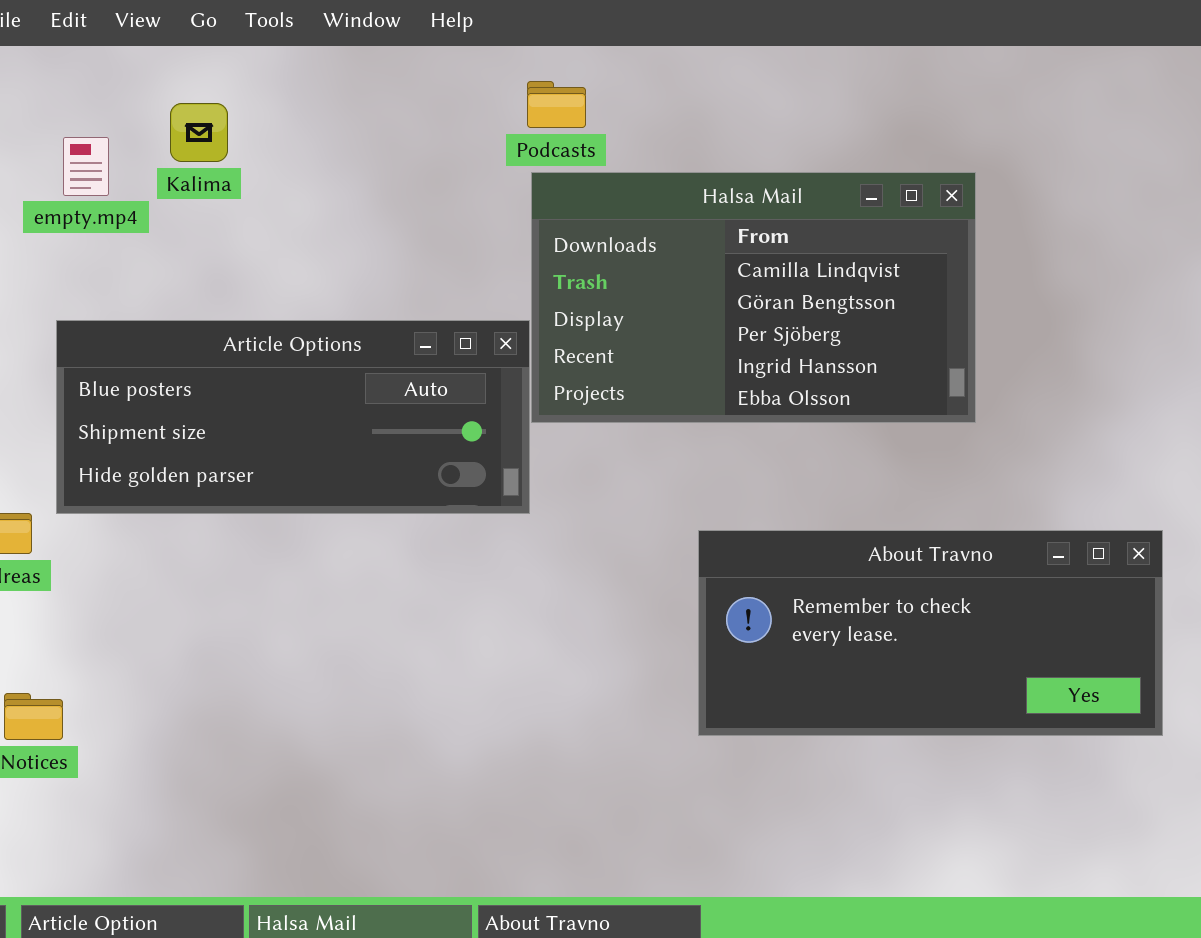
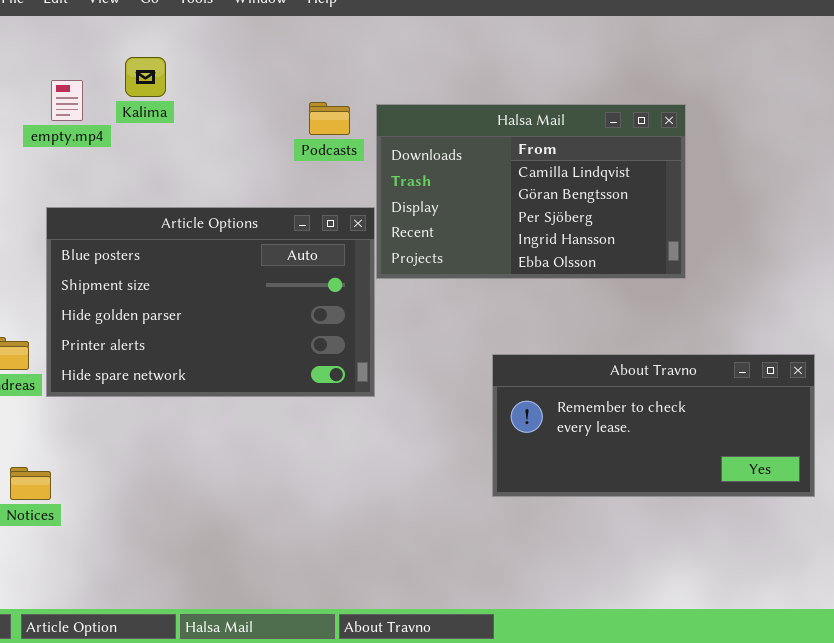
Podcasts: [527,81,586,128] -> [309,102,350,135], moved
Article Options: [56,320,530,514] -> [46,207,375,397], resized

